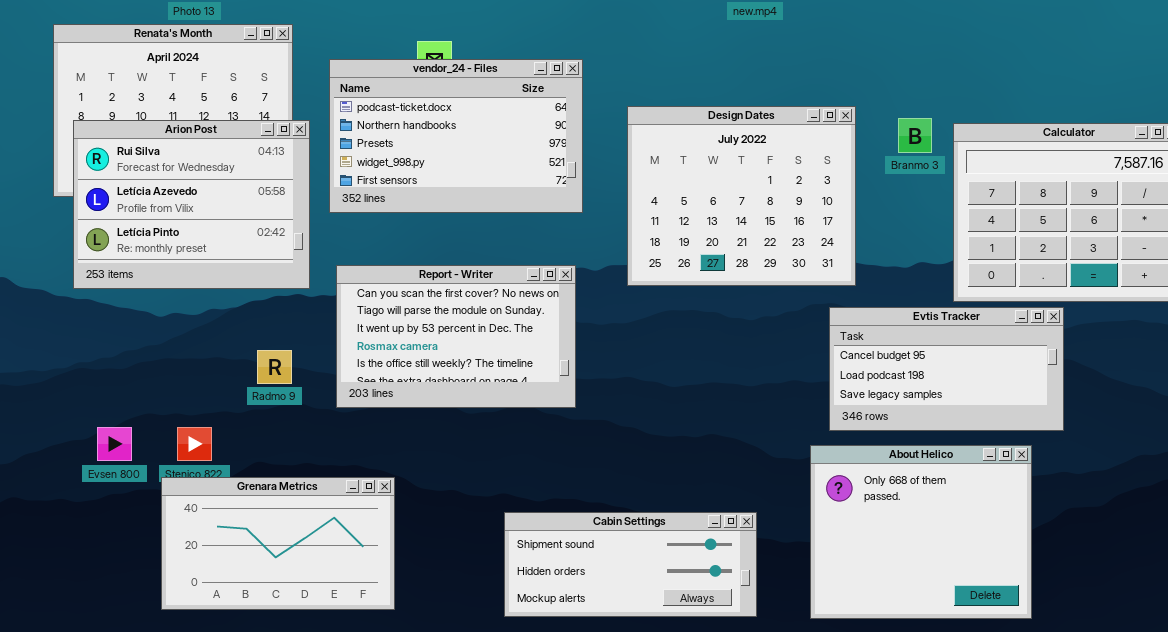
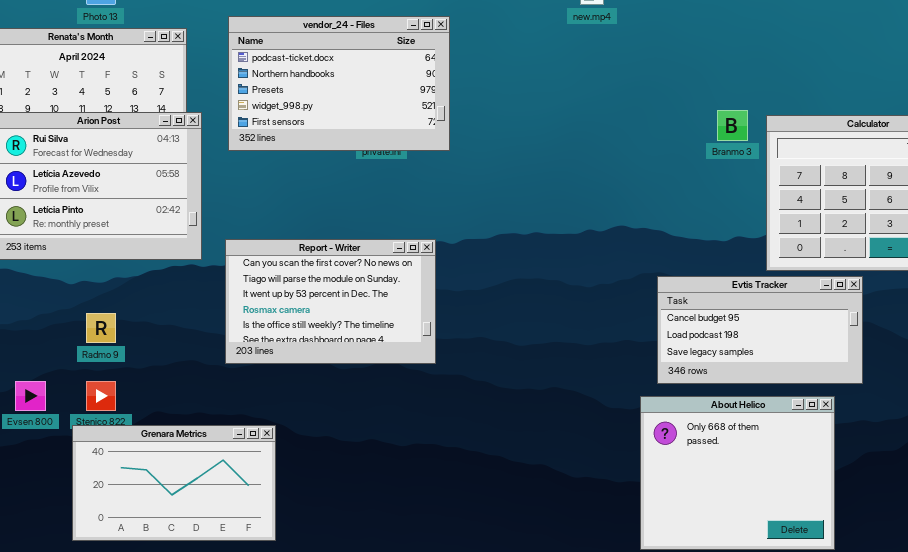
vendor_24 - Files: [329,59,583,213] -> [228,16,450,151], moved
Design Dates: [627,106,856,286] -> none, closed
Radmo 9: [257,350,292,384] -> [86,313,116,343], moved
Cabin Settings: [504,512,757,617] -> none, closed

